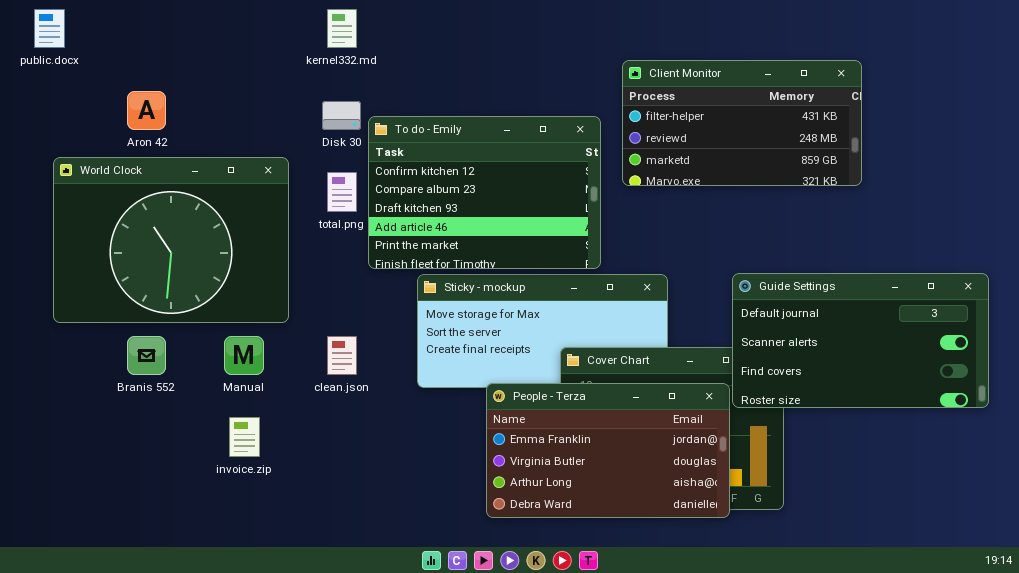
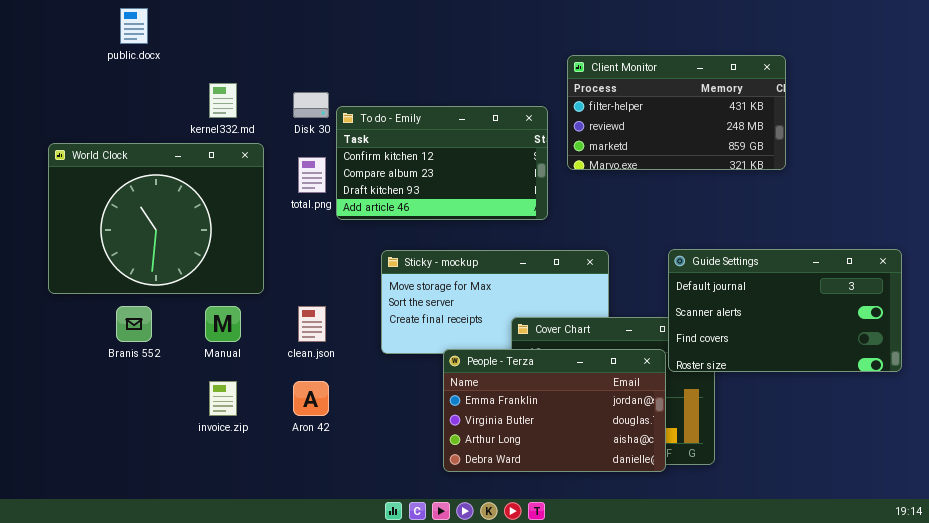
public.docx: [34,9,65,48] -> [120,8,148,44], moved
kernel332.md: [327,9,357,48] -> [209,83,237,118], moved
Aron 42: [127,91,166,130] -> [293,381,329,416], moved
To do - Emily: [368,116,601,269] -> [336,106,548,220], resized

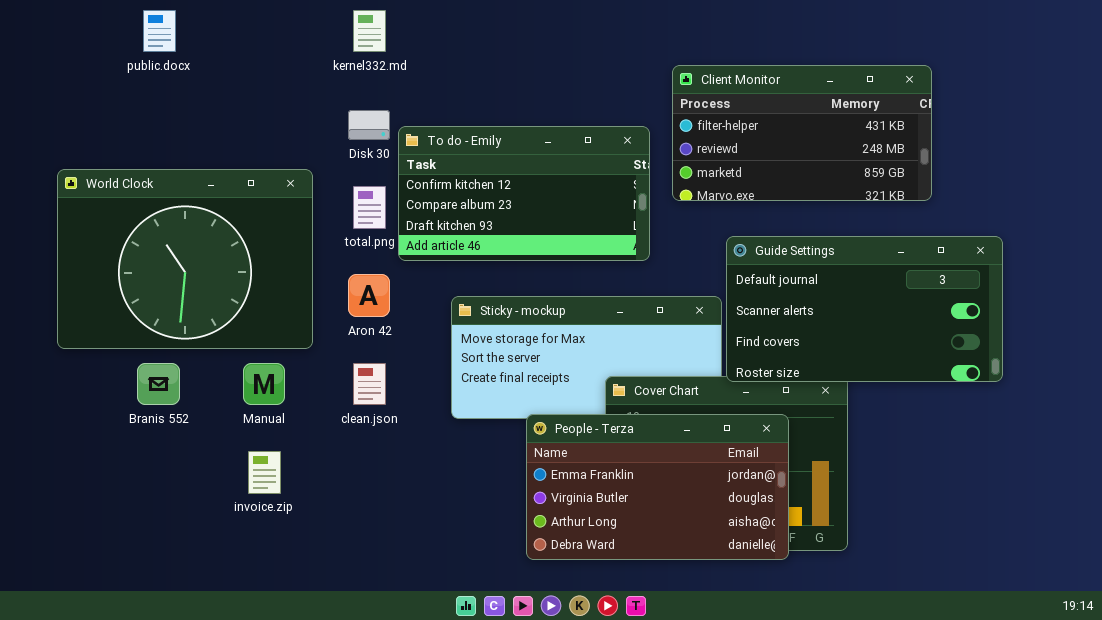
kernel332.md: [209,83,237,118] -> [353,10,386,52], moved
Guide Settings: [668,249,902,372] -> [726,236,1003,382], moved
Aron 42: [293,381,329,416] -> [348,274,390,317], moved

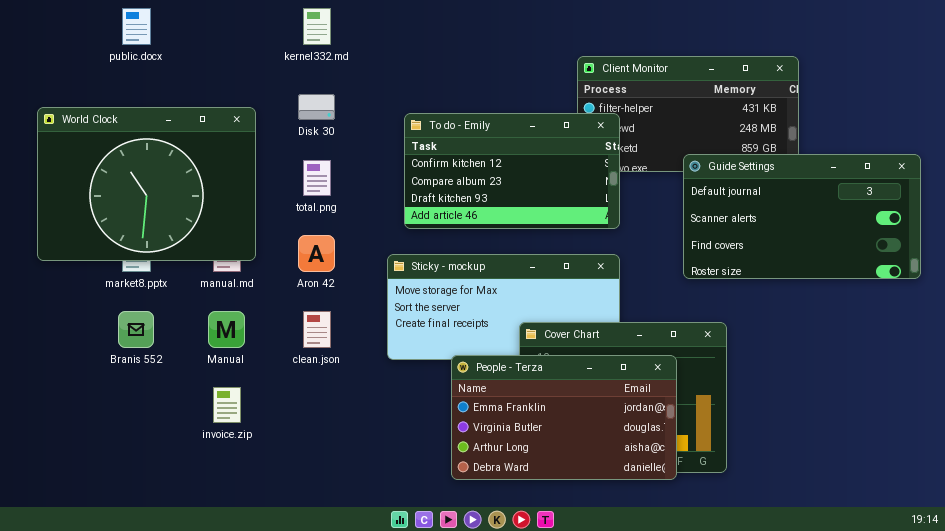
To do - Emily: [398,126,650,261] -> [404,113,620,229], moved
World Clock: [57,169,313,349] -> [37,107,256,261], moved
Guide Settings: [726,236,1003,382] -> [683,154,921,279], moved

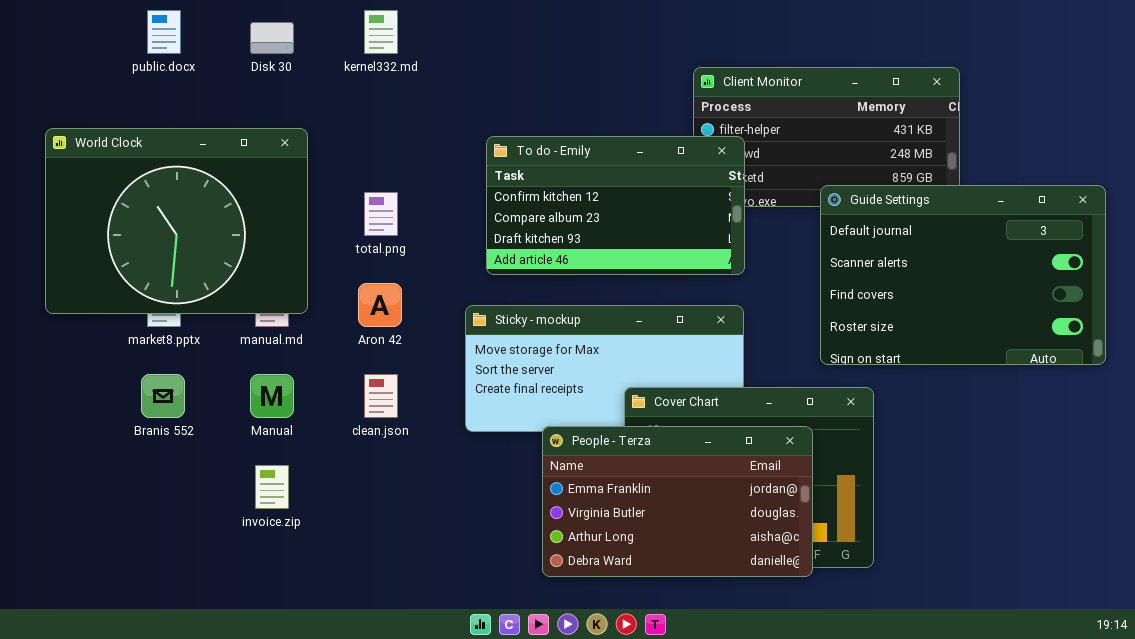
Disk 30: [298,94,335,120] -> [250,22,294,54], moved
Guide Settings: [683,154,921,279] -> [820,185,1106,365], resized

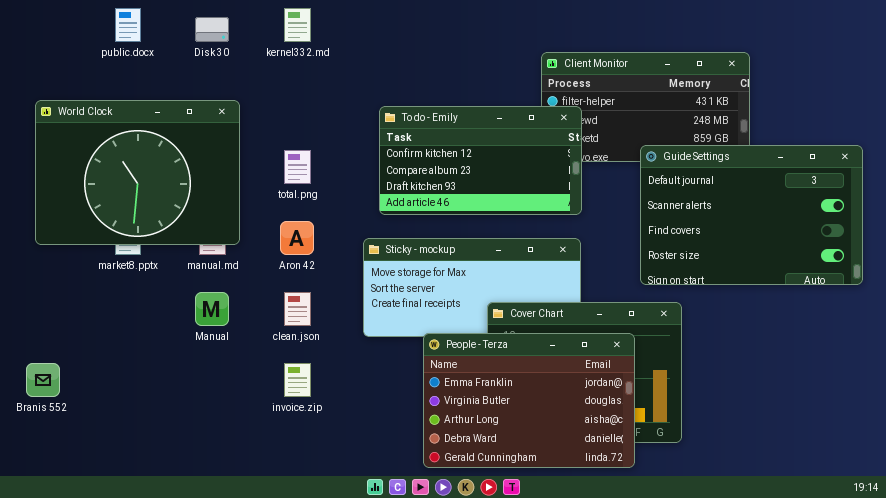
Branis 552: [141,374,185,418] -> [26,363,60,397], moved
People - Terza: [542,426,813,577] -> [423,333,635,468], resized
invoice.zip: [255,465,289,509] -> [284,363,311,397], moved

